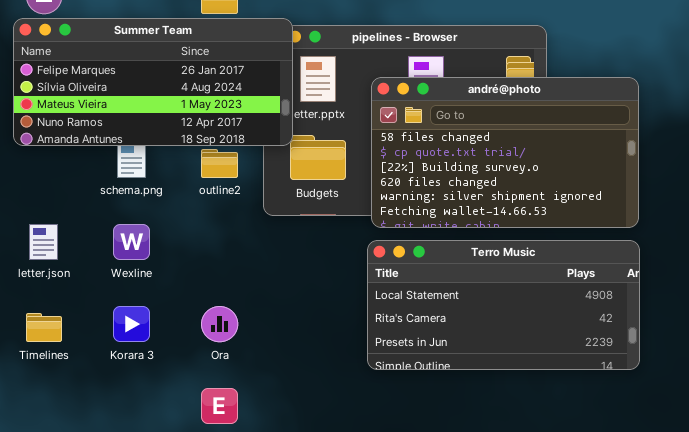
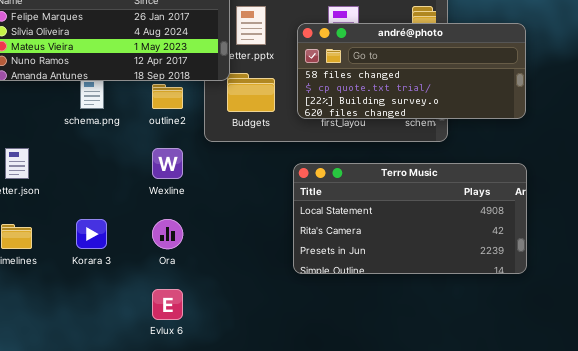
andré@photo: [371,77,639,228] -> [297,23,526,119], resized
Wexline: [113,224,150,260] -> [152,148,183,179], moved

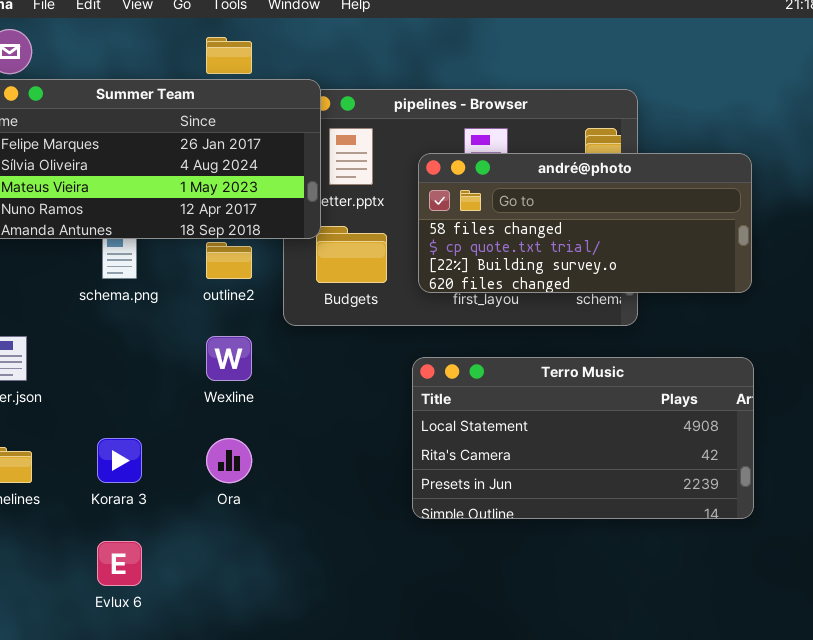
Evlux 6: [152,289,183,320] -> [97,541,142,586], moved

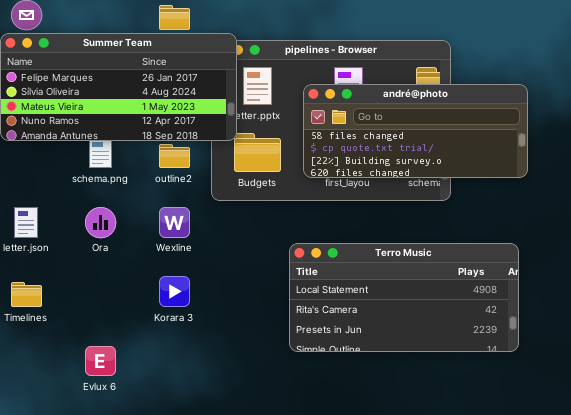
Terro Music: [412,357,754,519] -> [289,243,519,352], moved
Korara 3: [97,438,142,483] -> [159,276,190,307], moved
Ora: [206,438,252,483] -> [85,207,116,238], moved

